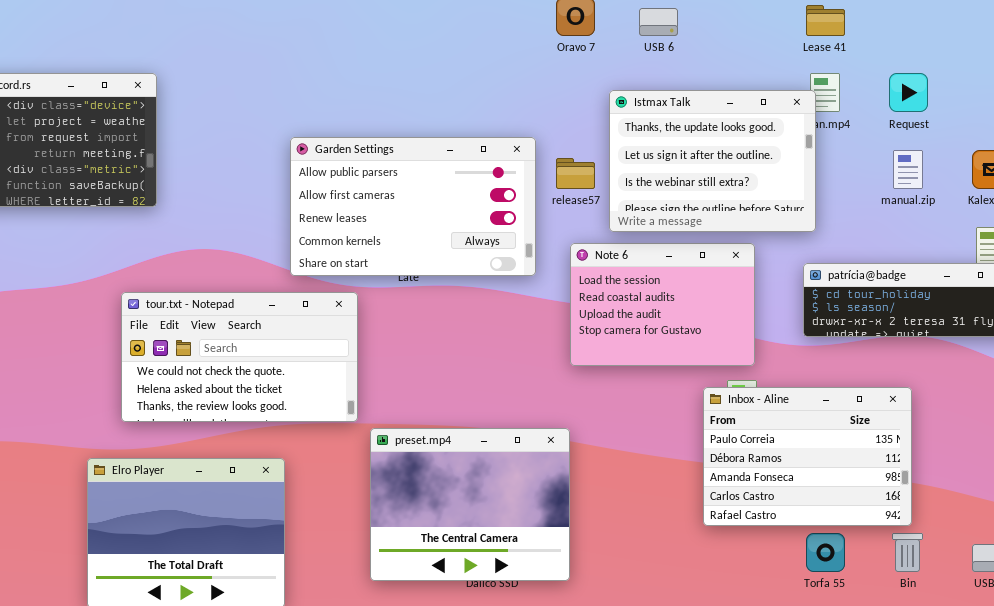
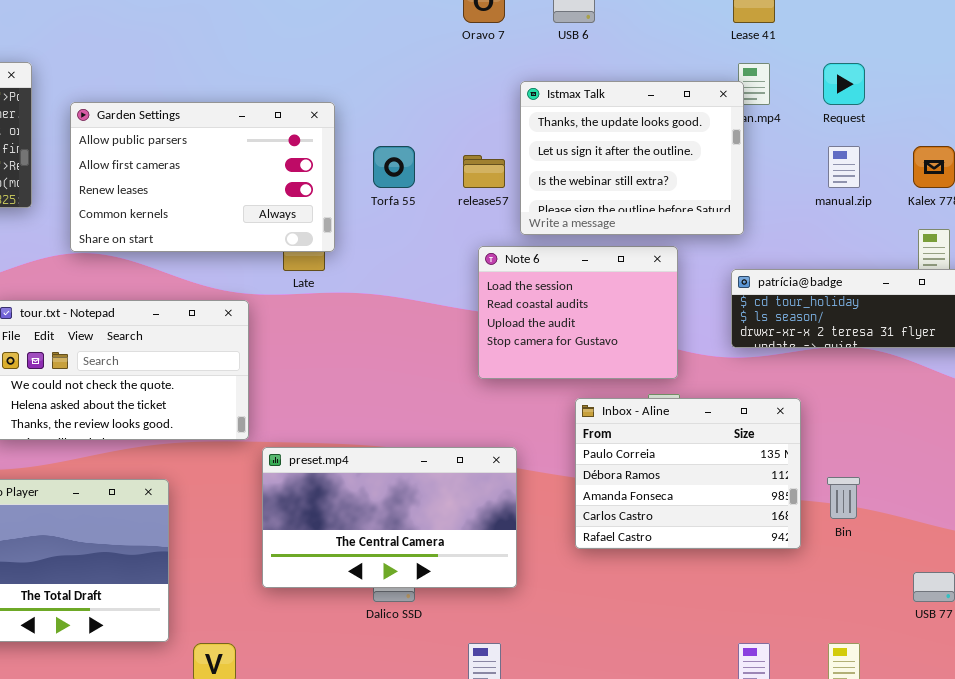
Garden Settings: [290,137,536,276] -> [70,102,335,252], moved
Inbox - Aline: [703,387,912,526] -> [575,398,801,549], moved
preset.mp4: [370,428,570,581] -> [262,447,517,588], resized
Torfa 55: [806,533,845,572] -> [373,146,415,188], moved
Bin: [892,533,923,572] -> [827,477,860,519], moved

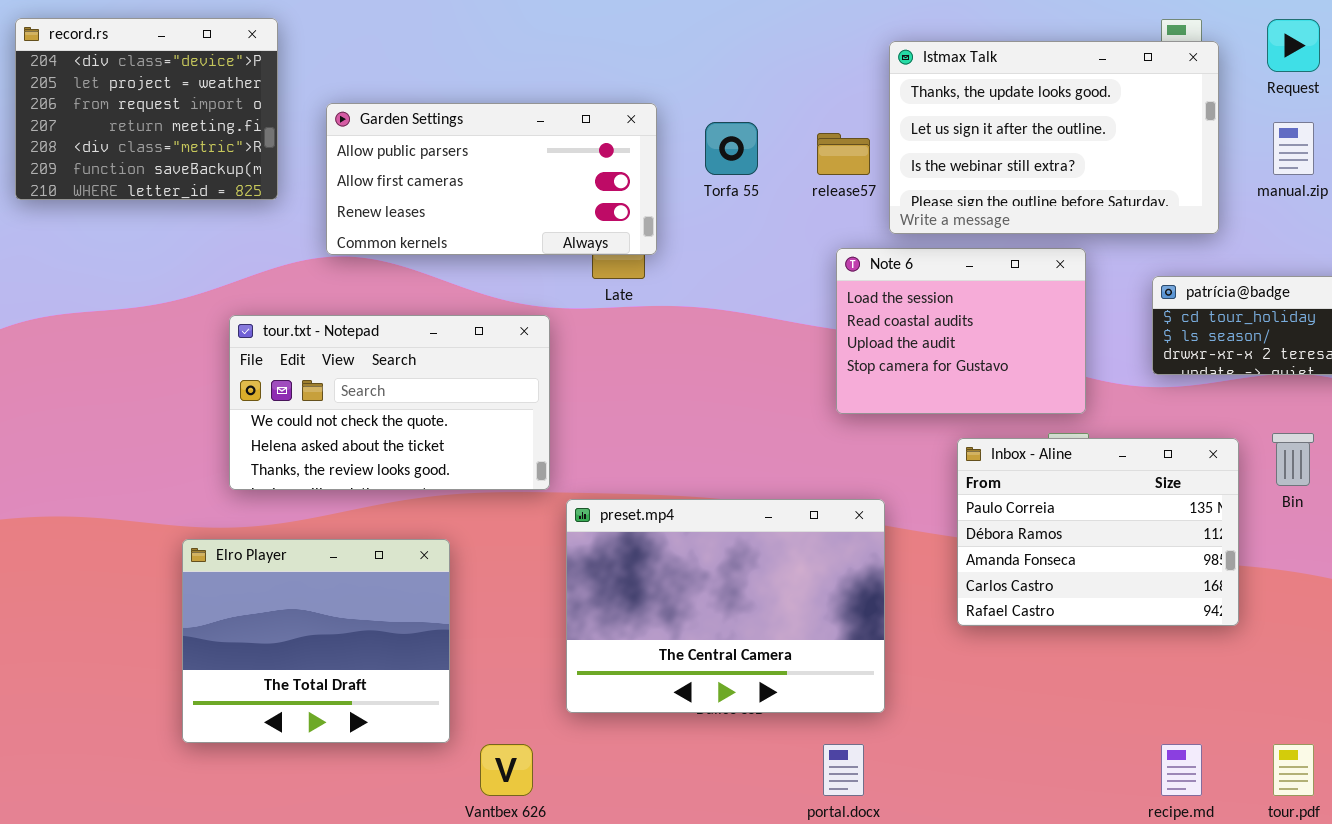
Istmax Talk: [520,81,744,235] -> [889,41,1219,234], resized
Garden Settings: [70,102,335,252] -> [326,103,657,255], resized
preset.mp4: [262,447,517,588] -> [566,499,885,713], resized
Bin: [827,477,860,519] -> [1272,433,1314,486], moved

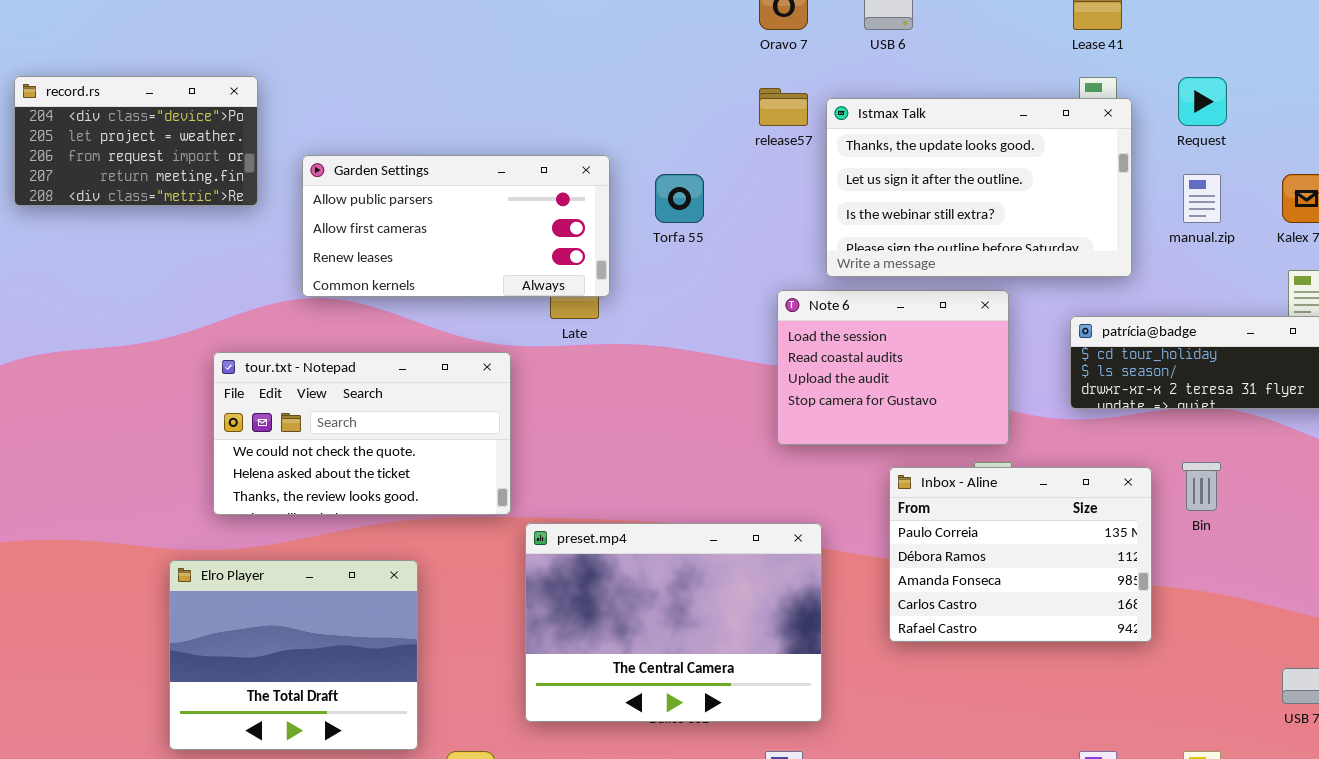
record.rs: [15,18,278,200] -> [14,76,258,206], resized
release57: [817,133,870,175] -> [759,88,808,126], moved

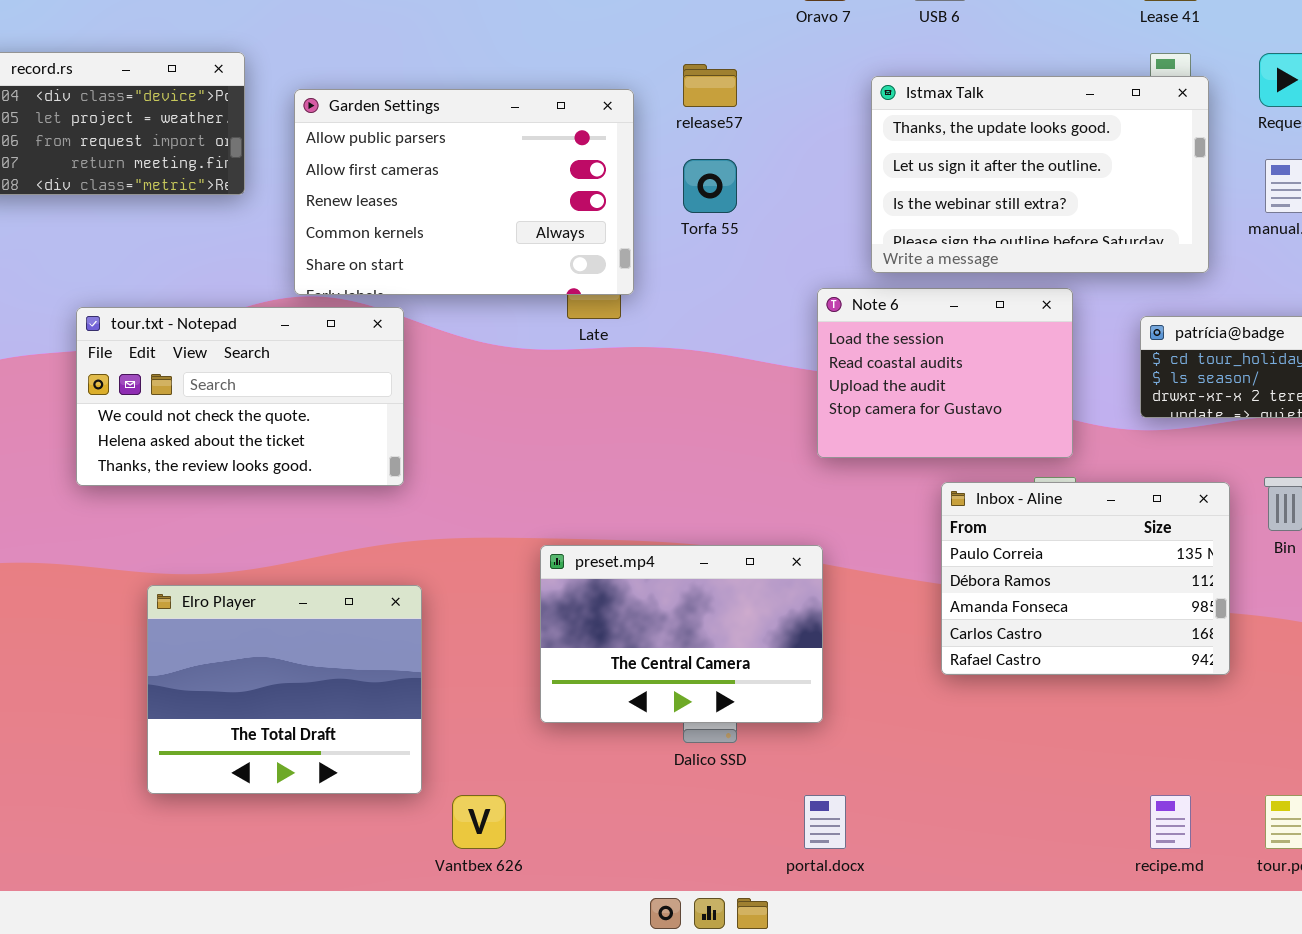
release57: [759,88,808,126] -> [683,64,737,107], moved
Garden Settings: [302,155,610,297] -> [294,89,634,295], resized
tour.txt - Notepad: [213,352,511,515] -> [76,307,404,486], moved
preset.mp4: [525,523,822,722] -> [540,545,823,723], resized

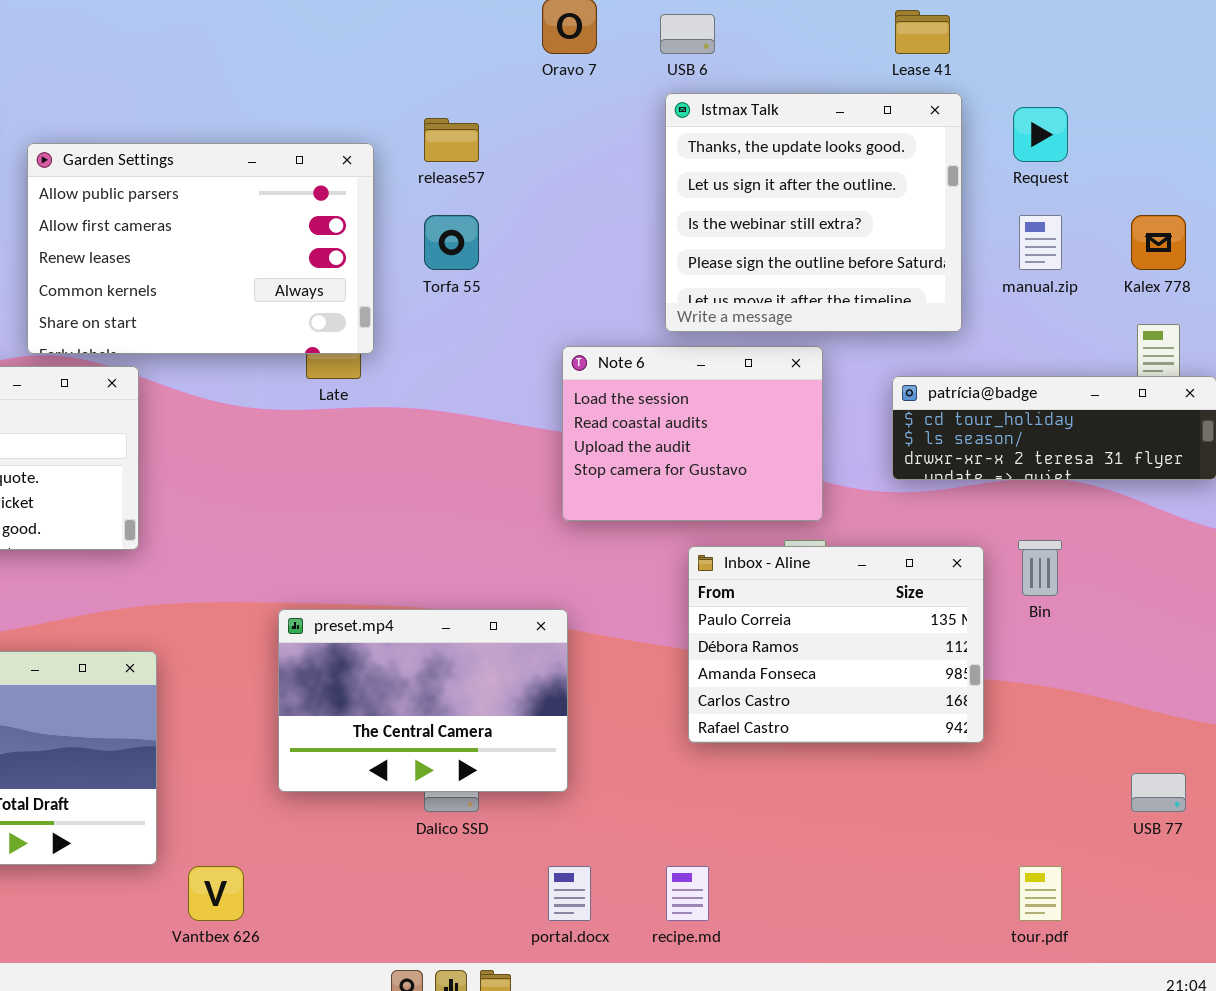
Istmax Talk: [871,76,1209,273] -> [665,93,962,332], resized
recipe.md: [1150,795,1191,849] -> [666,866,709,921], moved

